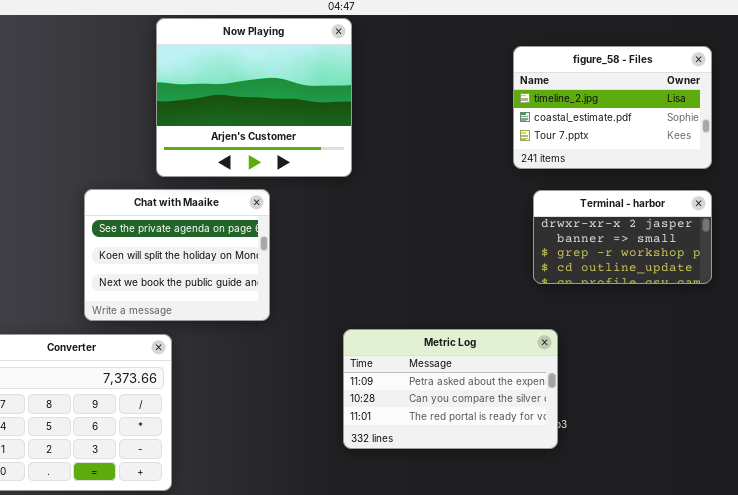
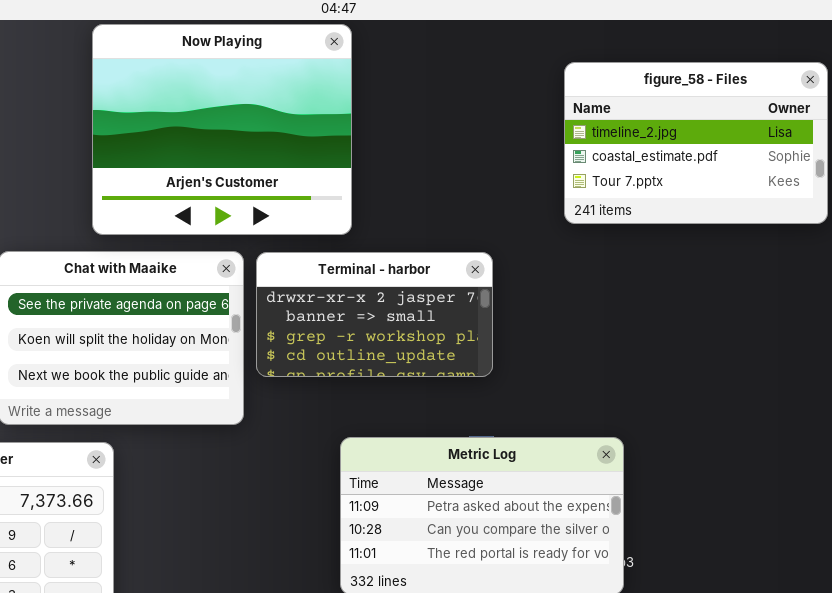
Terminal - harbor: [533,190,712,284] -> [256,252,493,377], moved

